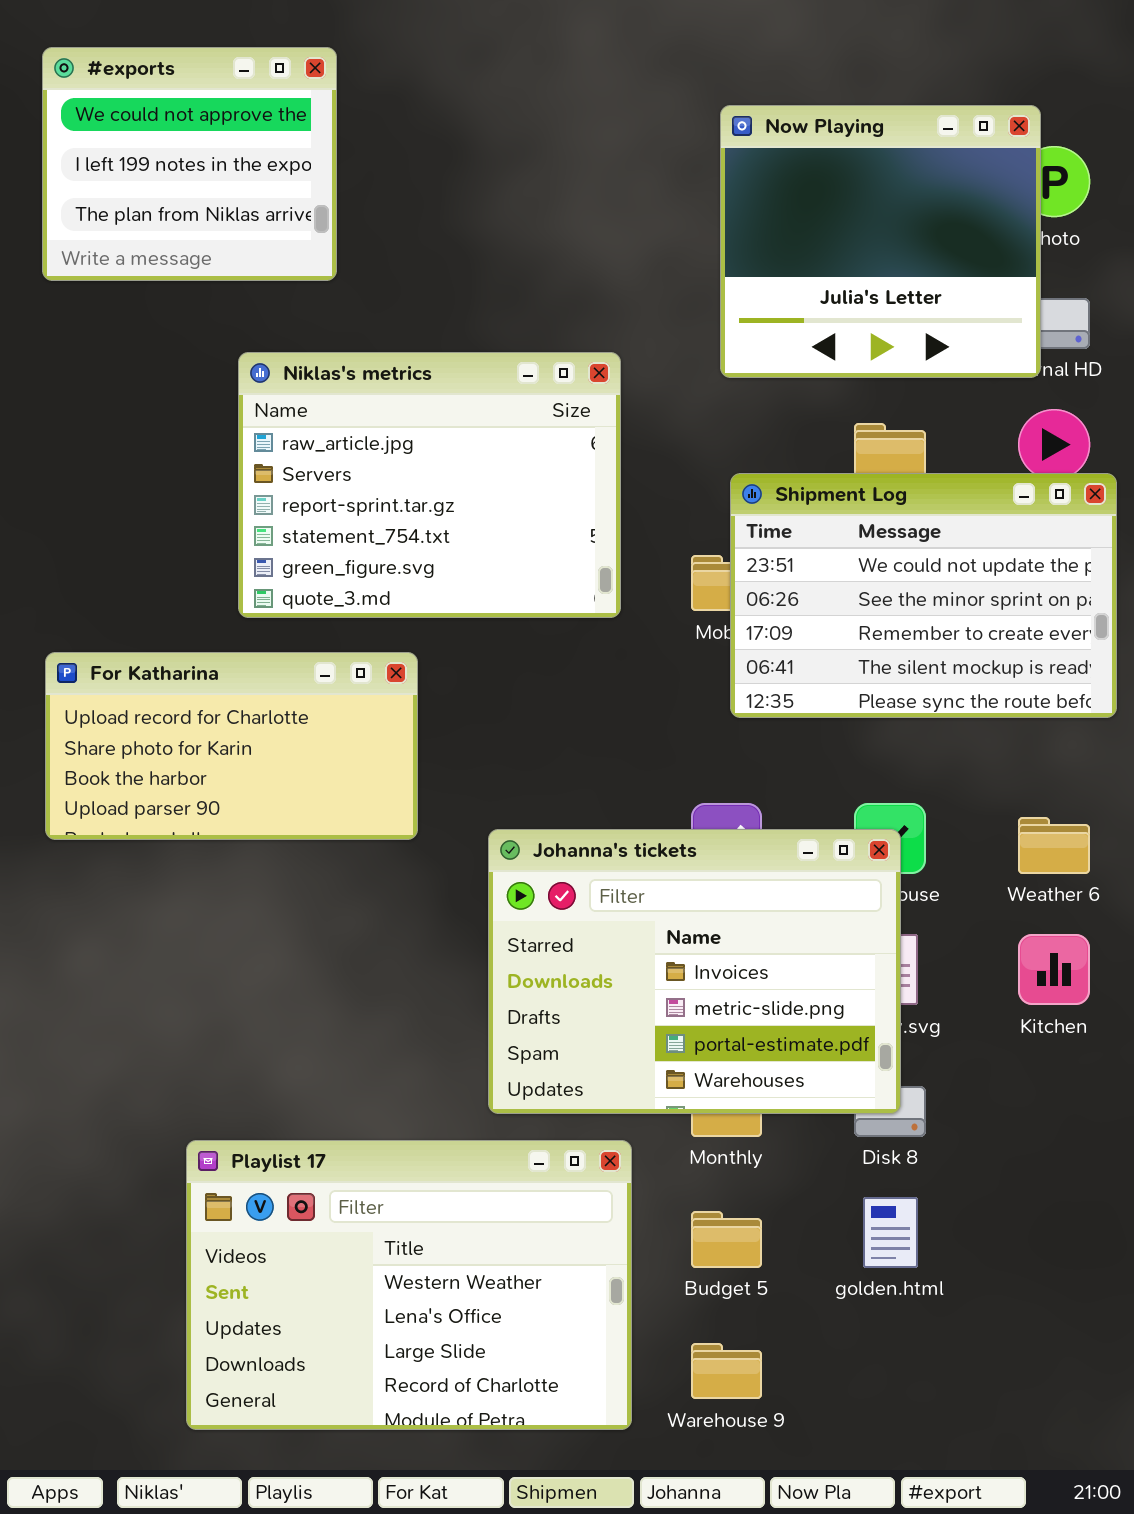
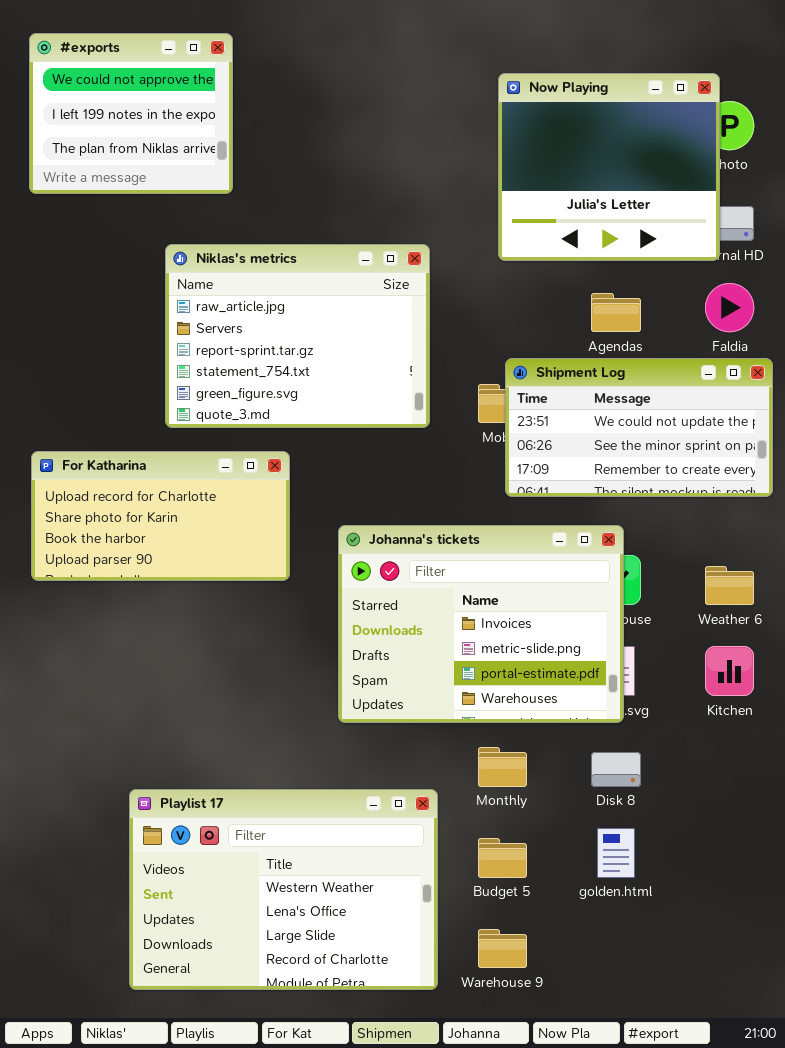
Shipment Log: [730,473,1117,718] -> [505,358,773,497], resized
Johanna's tickets: [488,829,901,1114] -> [338,525,624,723], moved

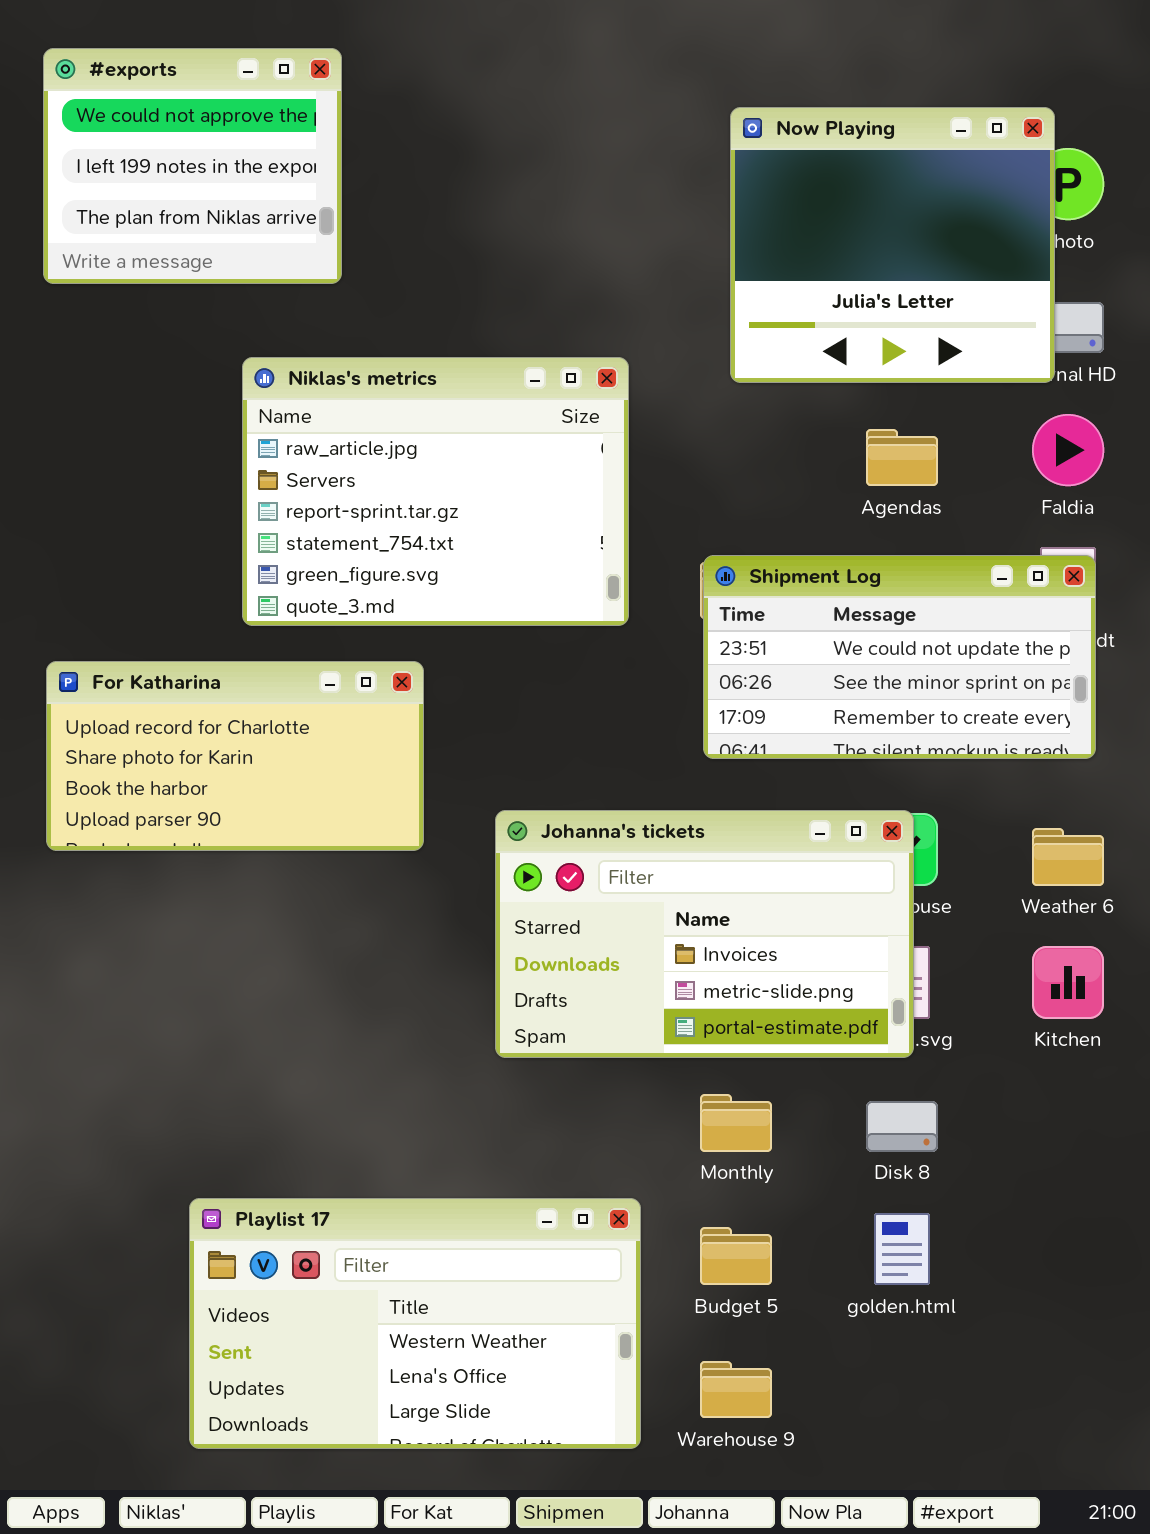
Shipment Log: [505,358,773,497] -> [703,555,1096,759], moved
Johanna's tickets: [338,525,624,723] -> [495,810,914,1058], resized
Playlist 17: [129,789,438,990] -> [189,1198,641,1449], resized

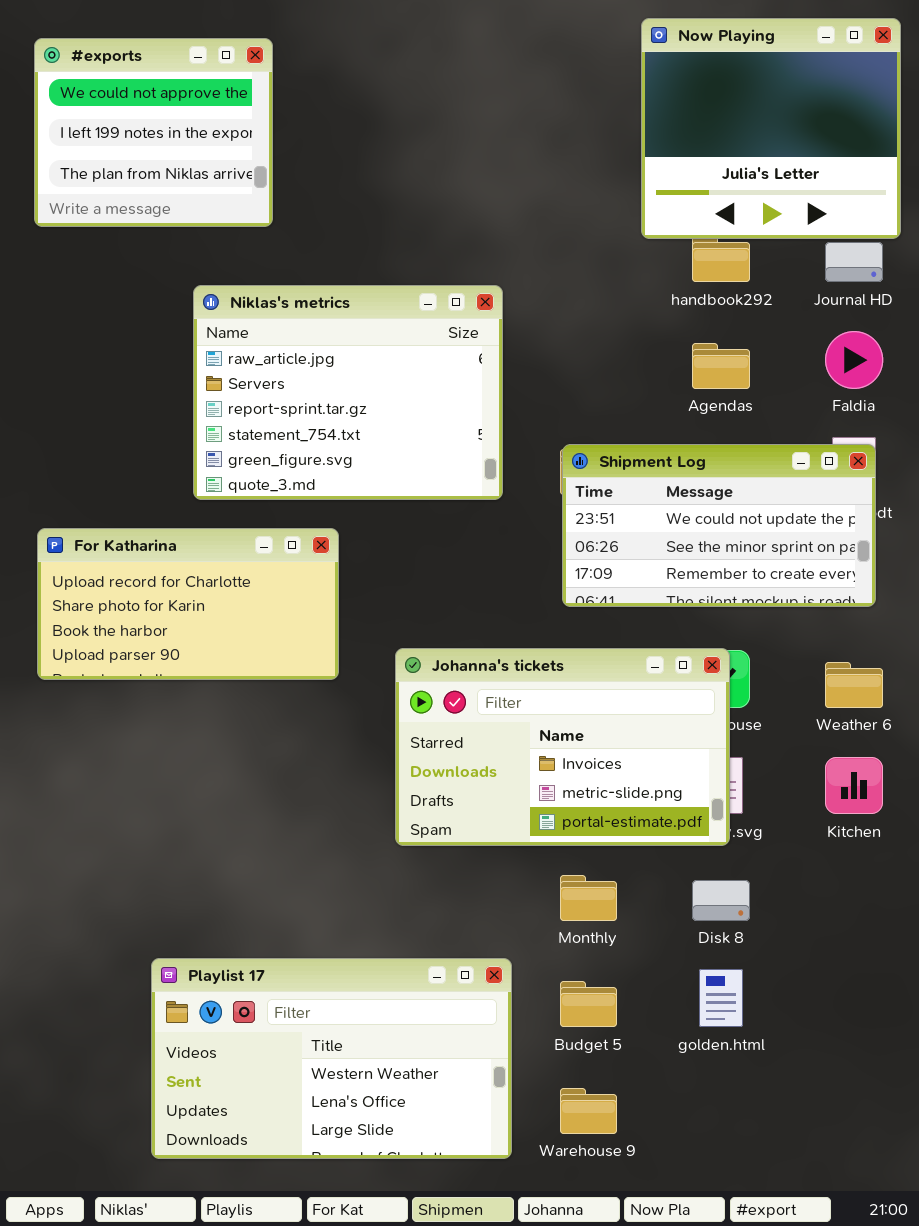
Now Playing: [730,107,1055,383] -> [641,18,901,239], moved

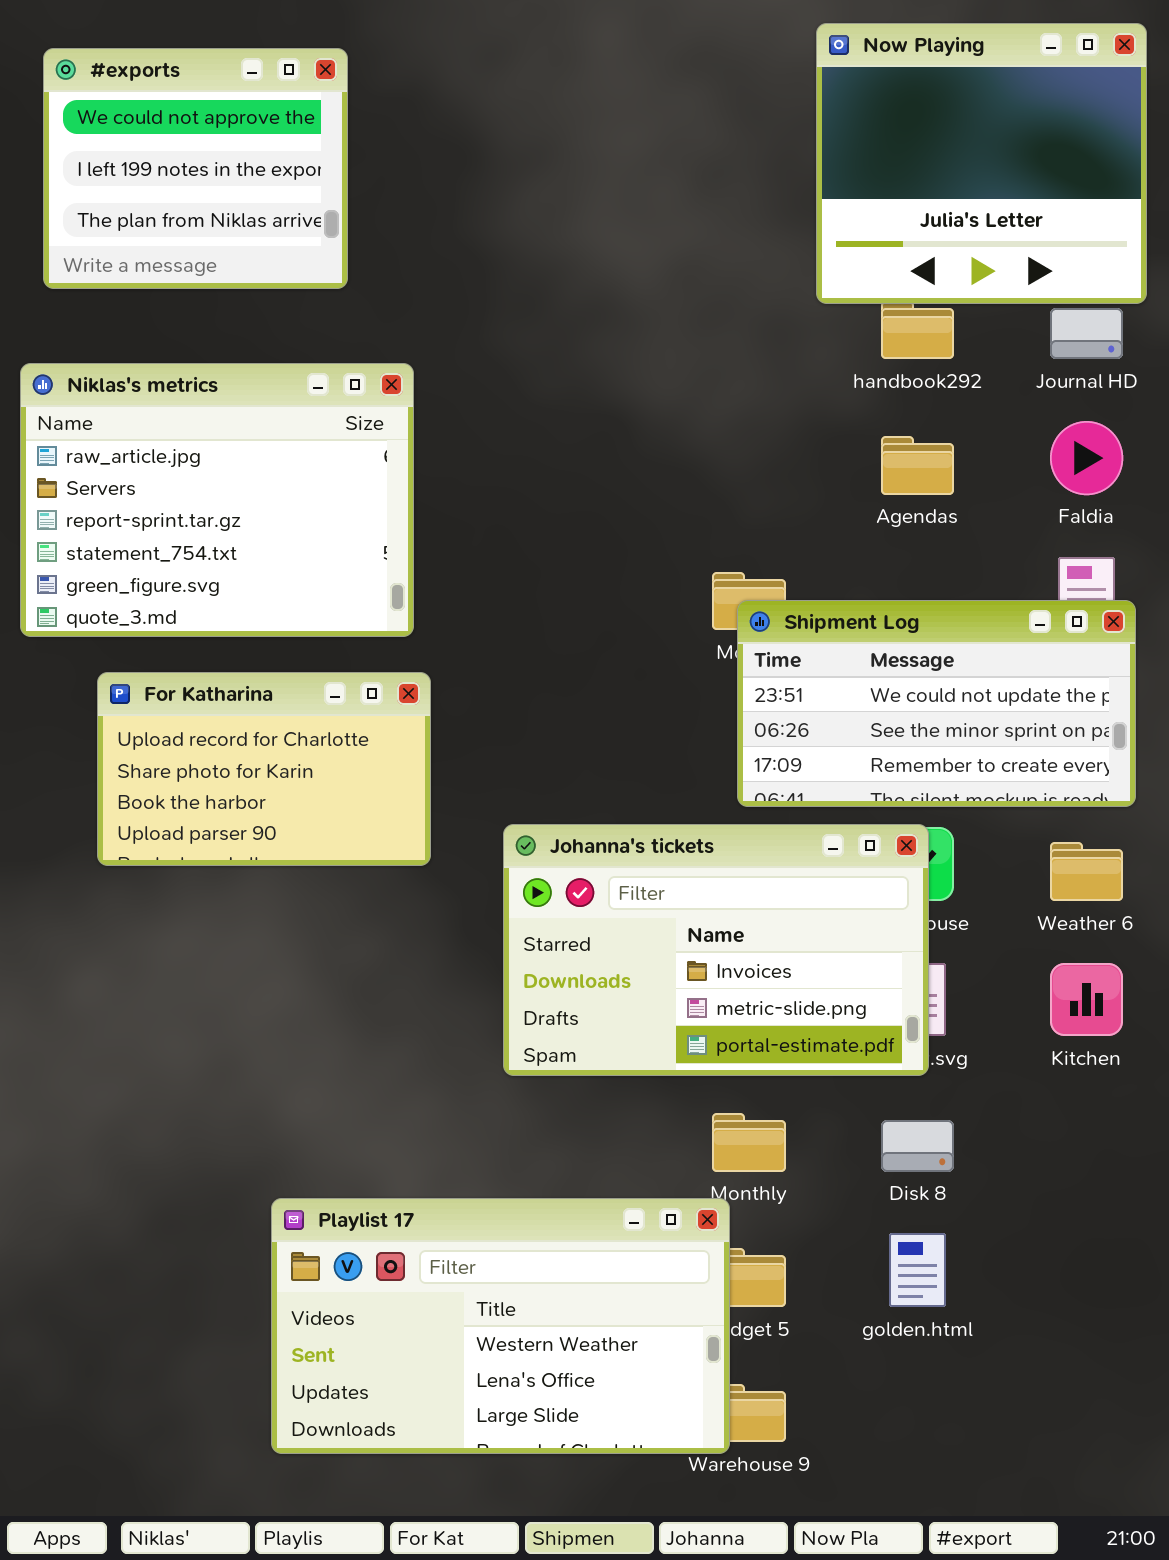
Niklas's metrics: [193,285,503,500] -> [20,363,414,637], moved
Shipment Log: [562,444,876,607] -> [737,600,1136,807], moved
For Katharina: [37,528,339,680] -> [97,672,431,866], resized
Playlist 17: [151,958,512,1159] -> [271,1198,730,1454], moved

